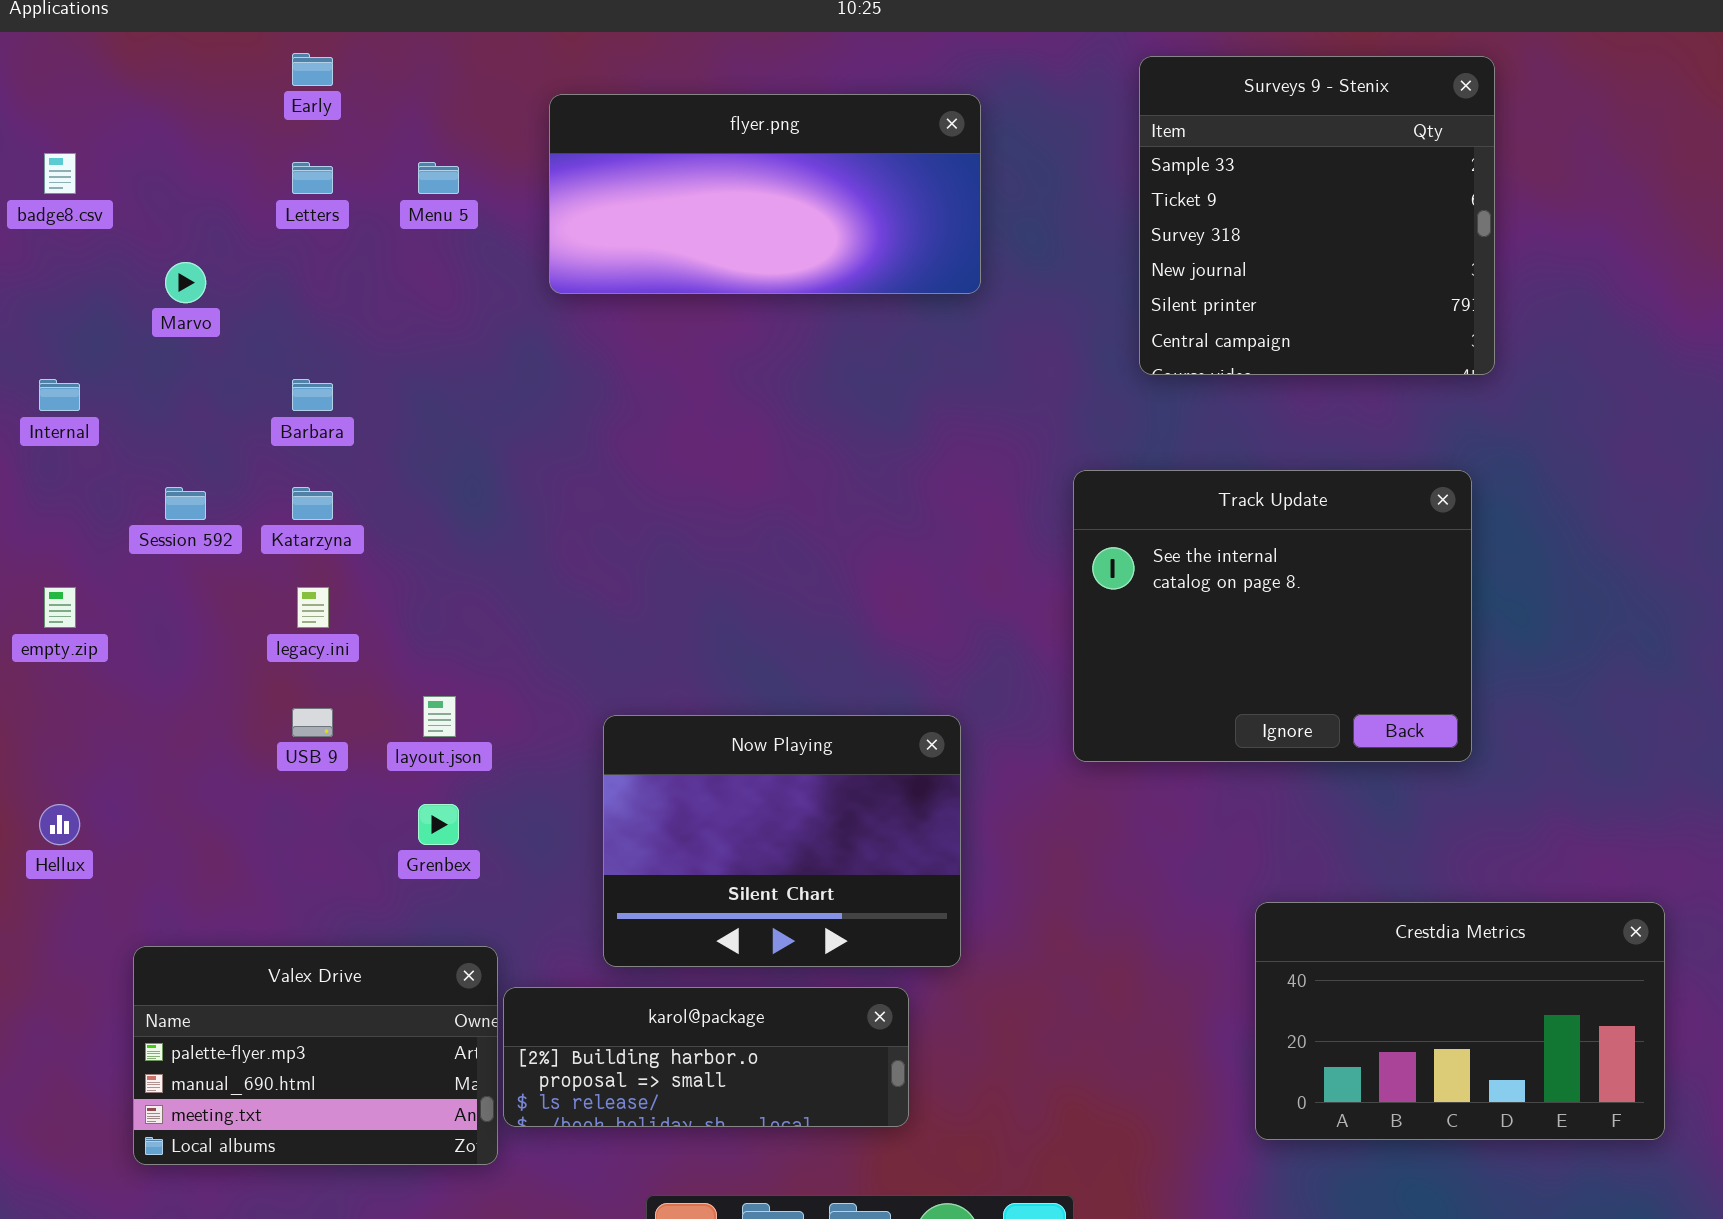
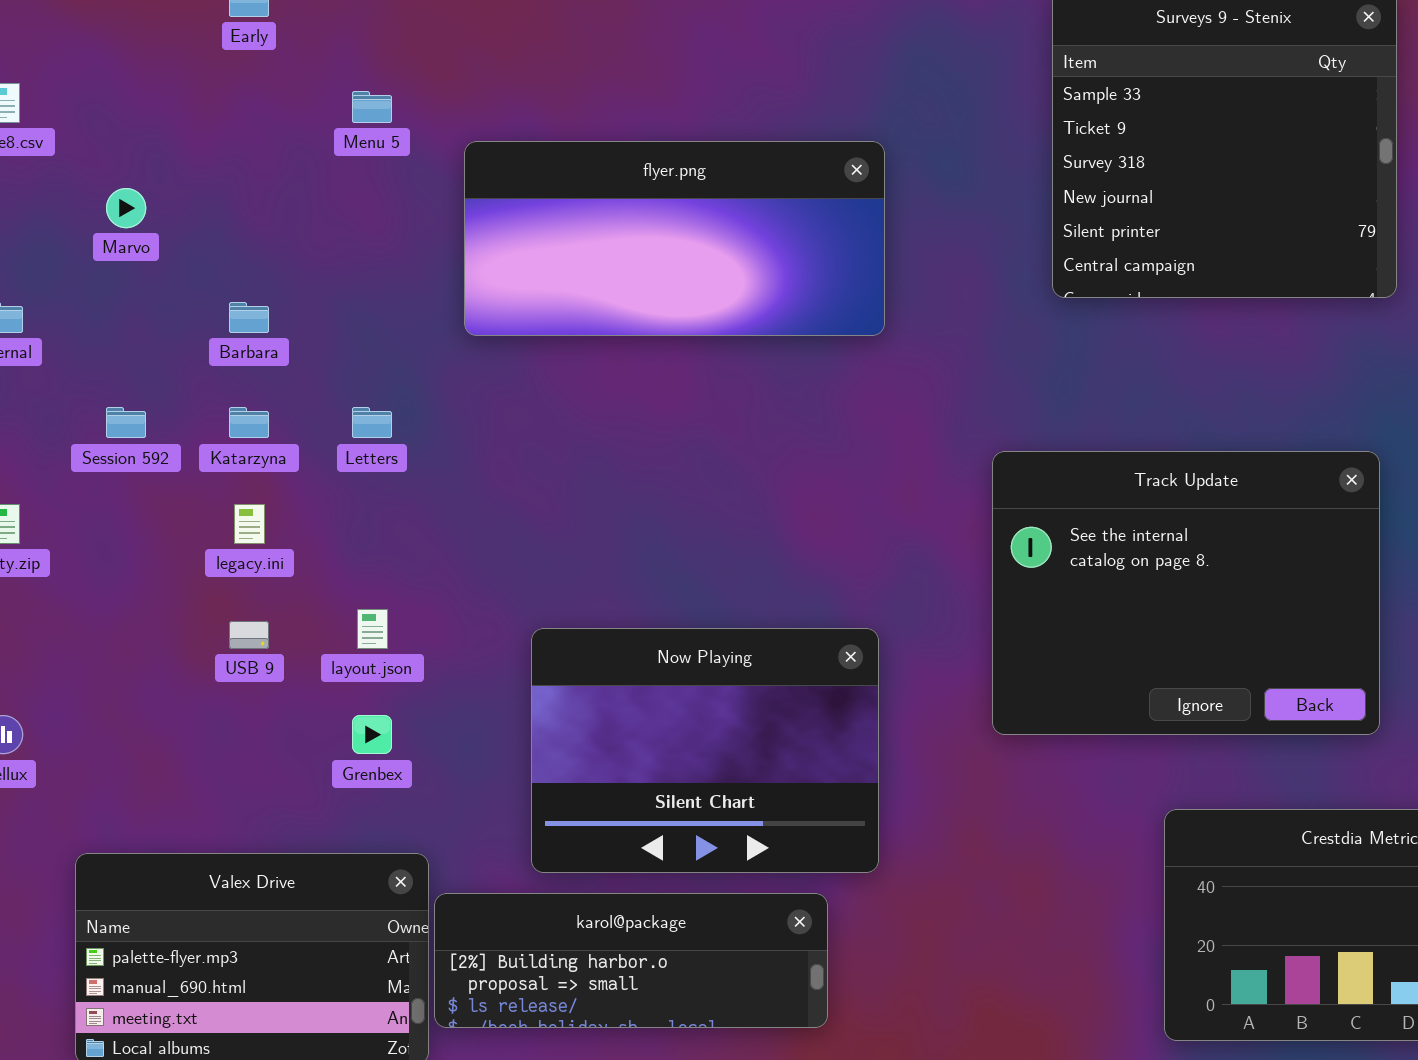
flyer.png: [549,94,981,294] -> [464,141,885,336], moved
Letters: [292,162,333,194] -> [352,407,392,438], moved
Track Update: [1073,470,1472,762] -> [992,451,1380,735], moved

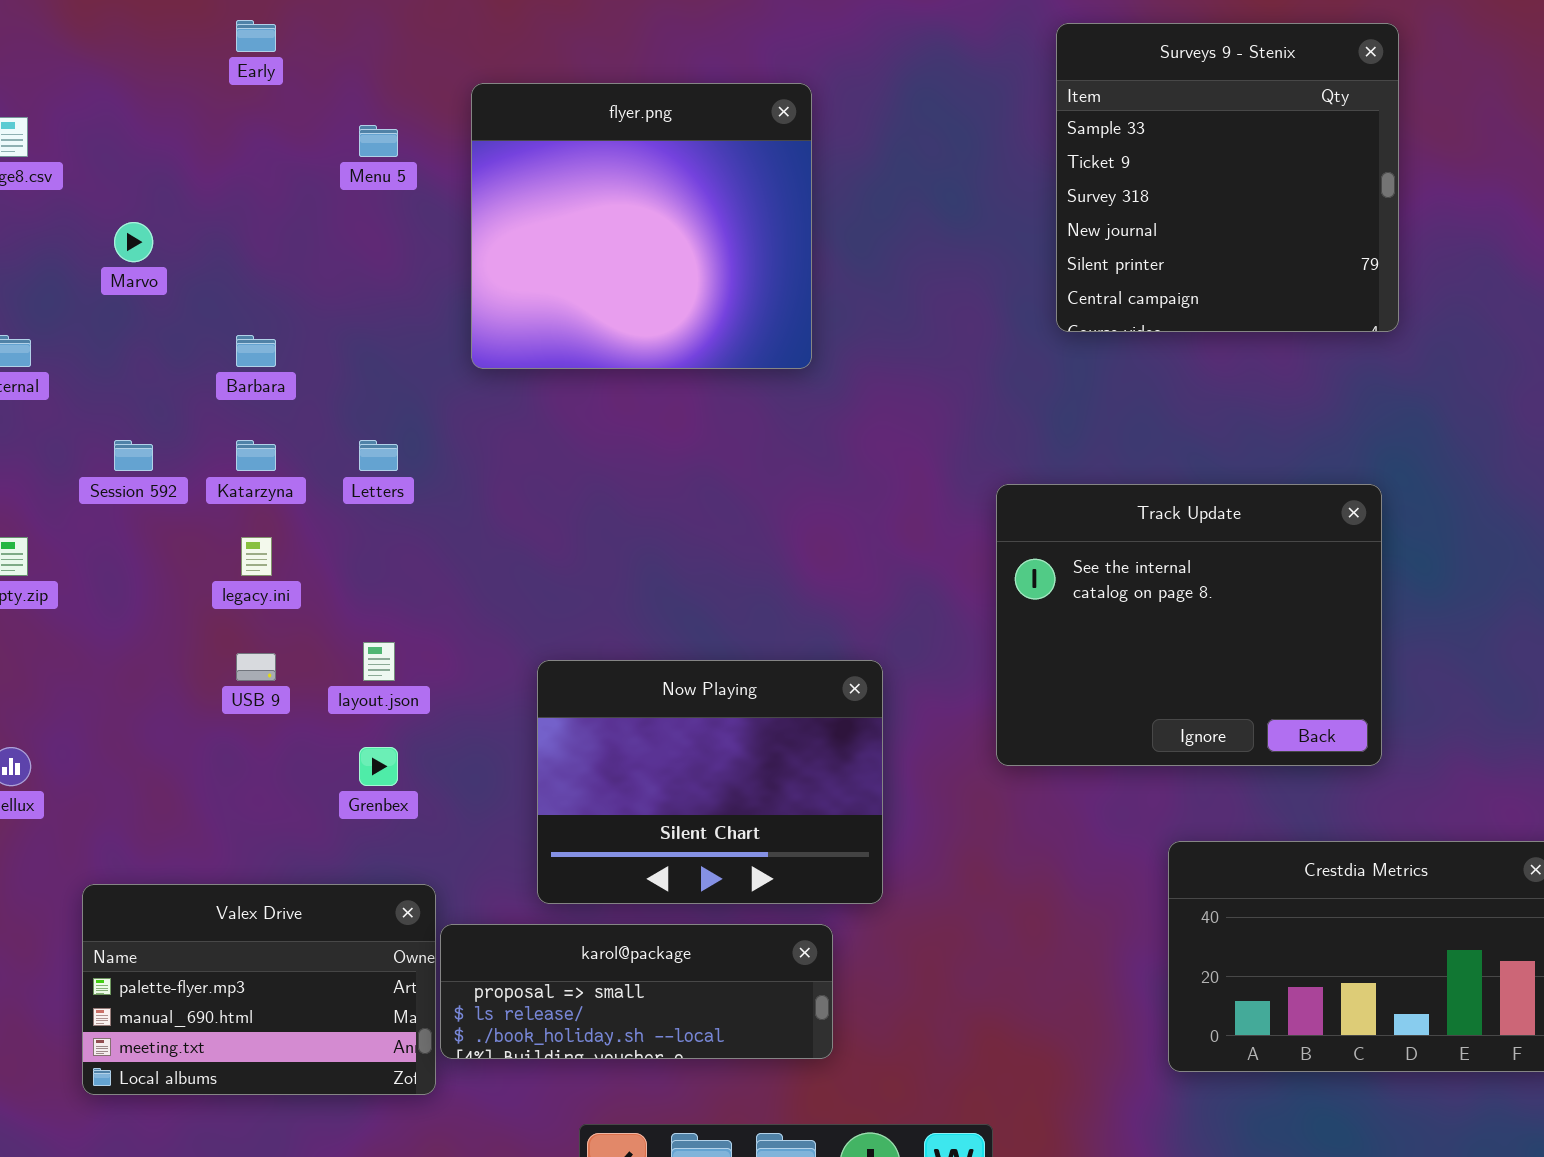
flyer.png: [464,141,885,336] -> [471,83,812,369], resized
karol@package: [434,893,828,1028] -> [440,924,833,1059], scrolled down 1 row

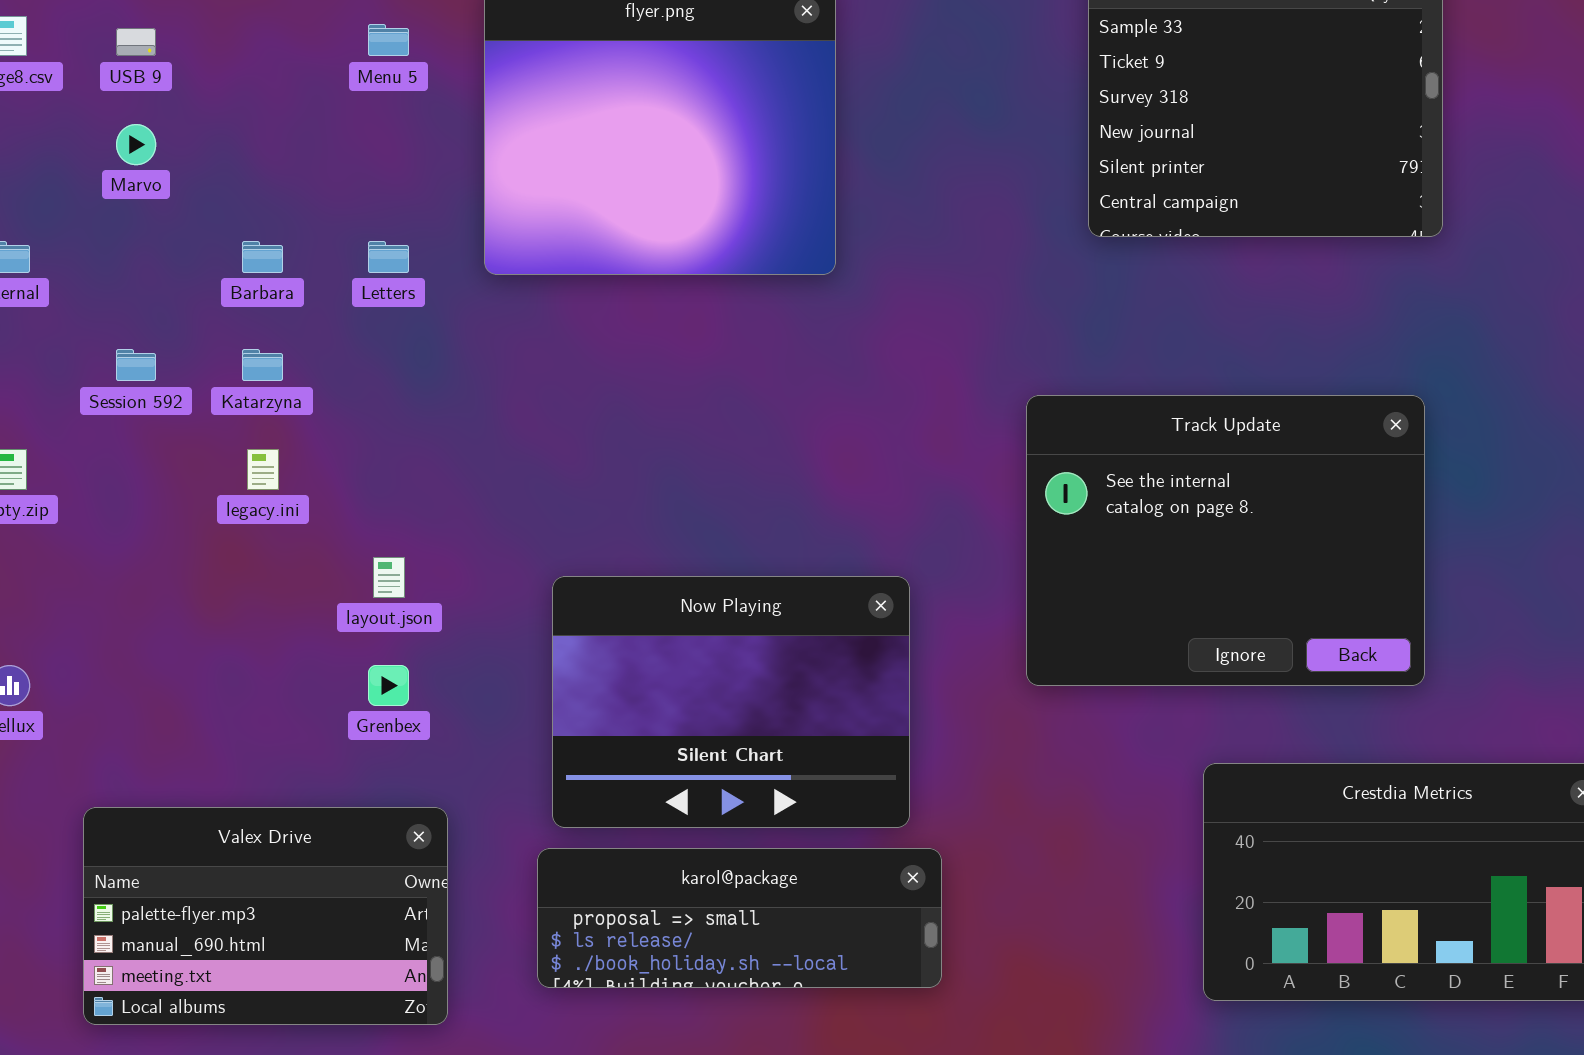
Letters: [359,440,398,471] -> [368,241,409,273], moved
USB 9: [236,653,276,681] -> [116,28,156,56], moved
karol@package: [440,924,833,1059] -> [537,848,942,988], moved

